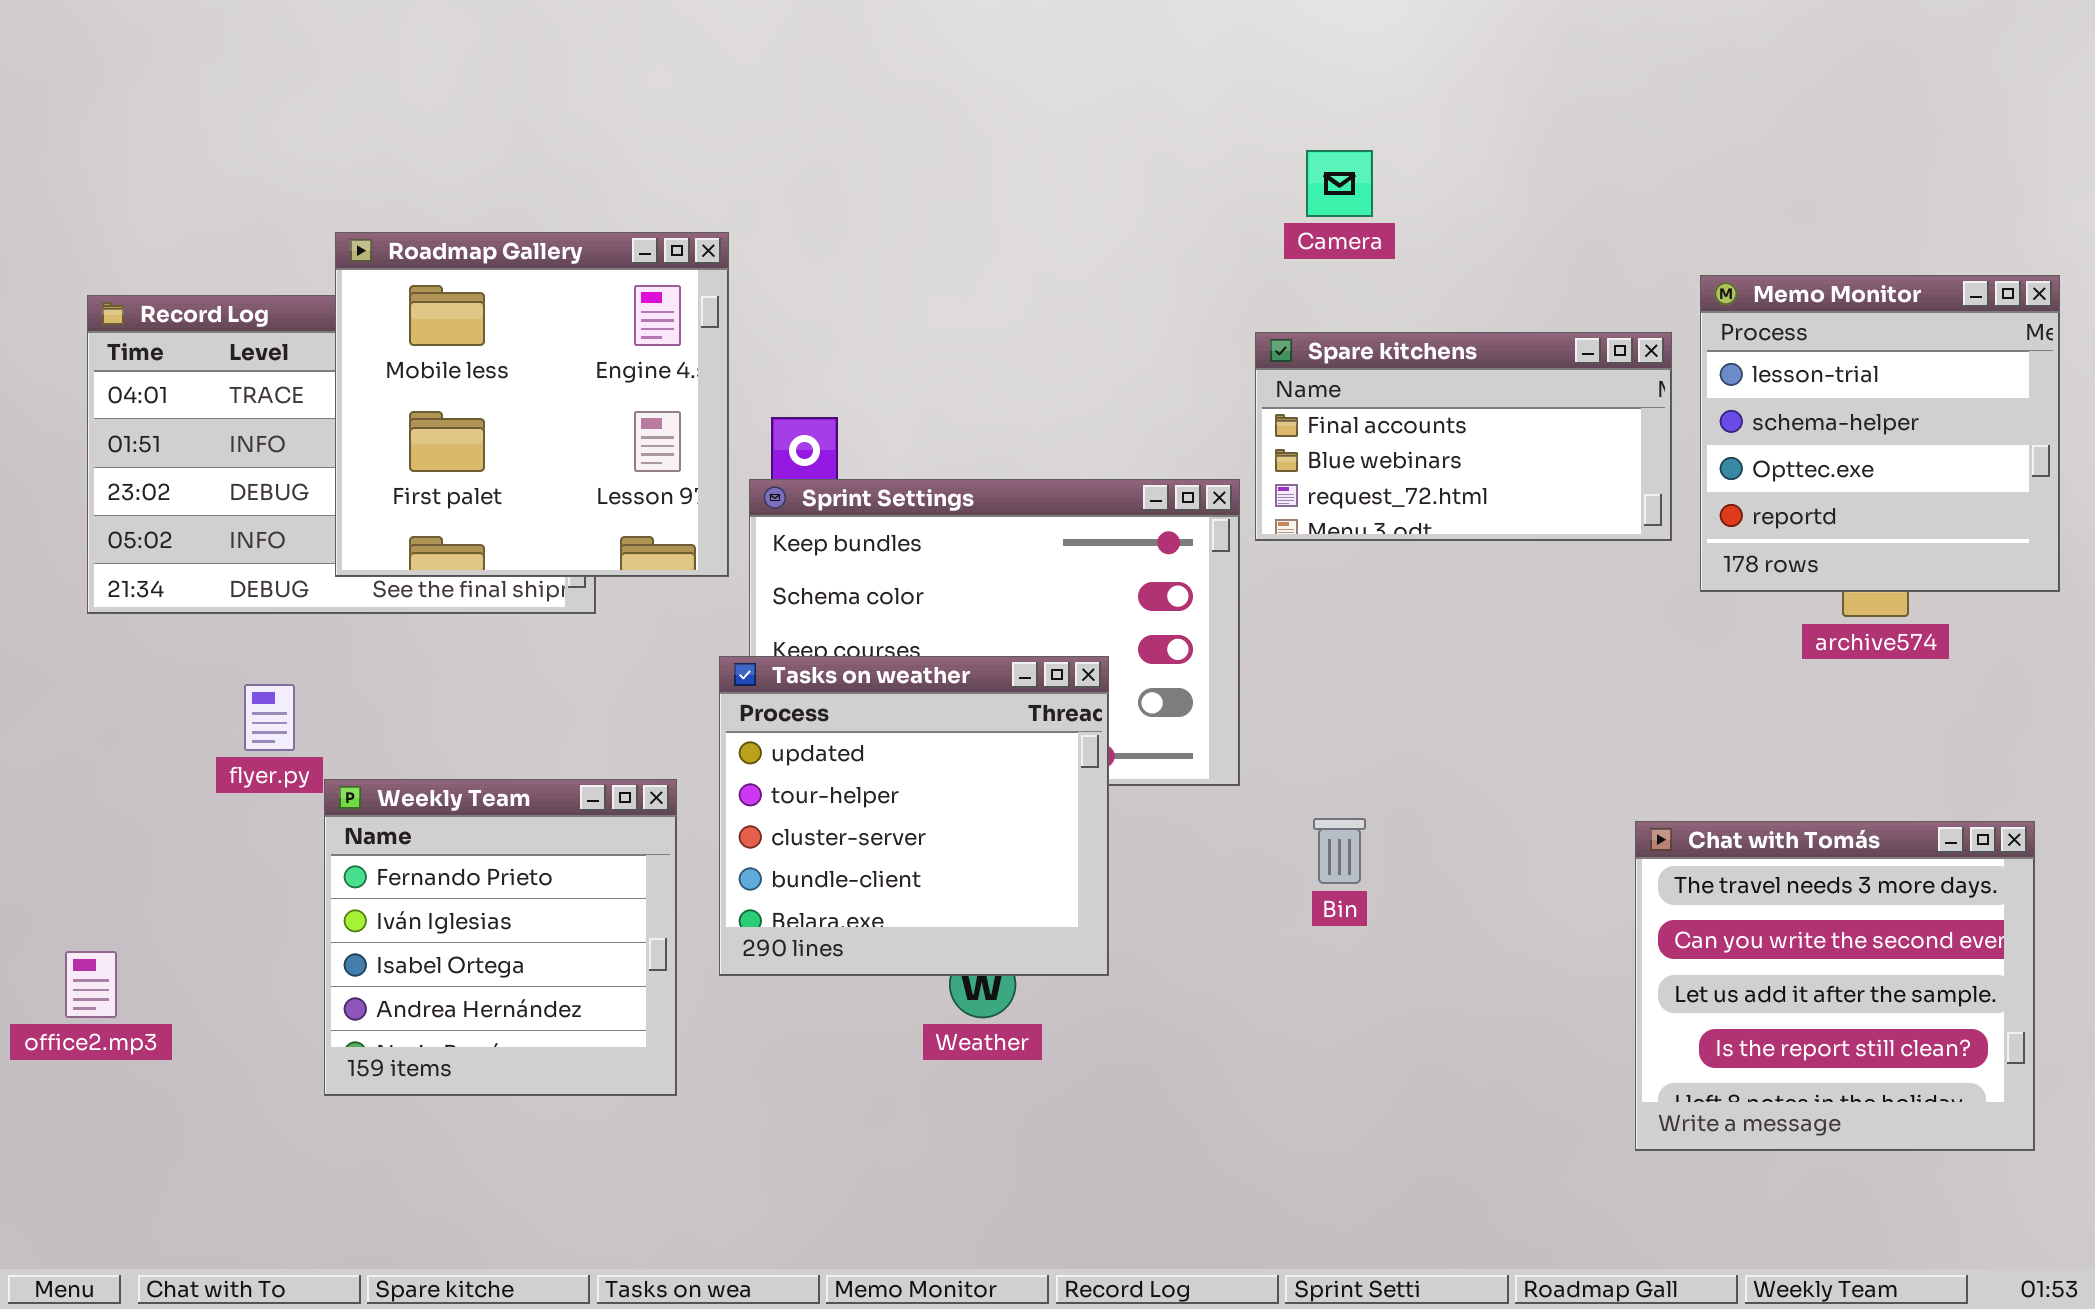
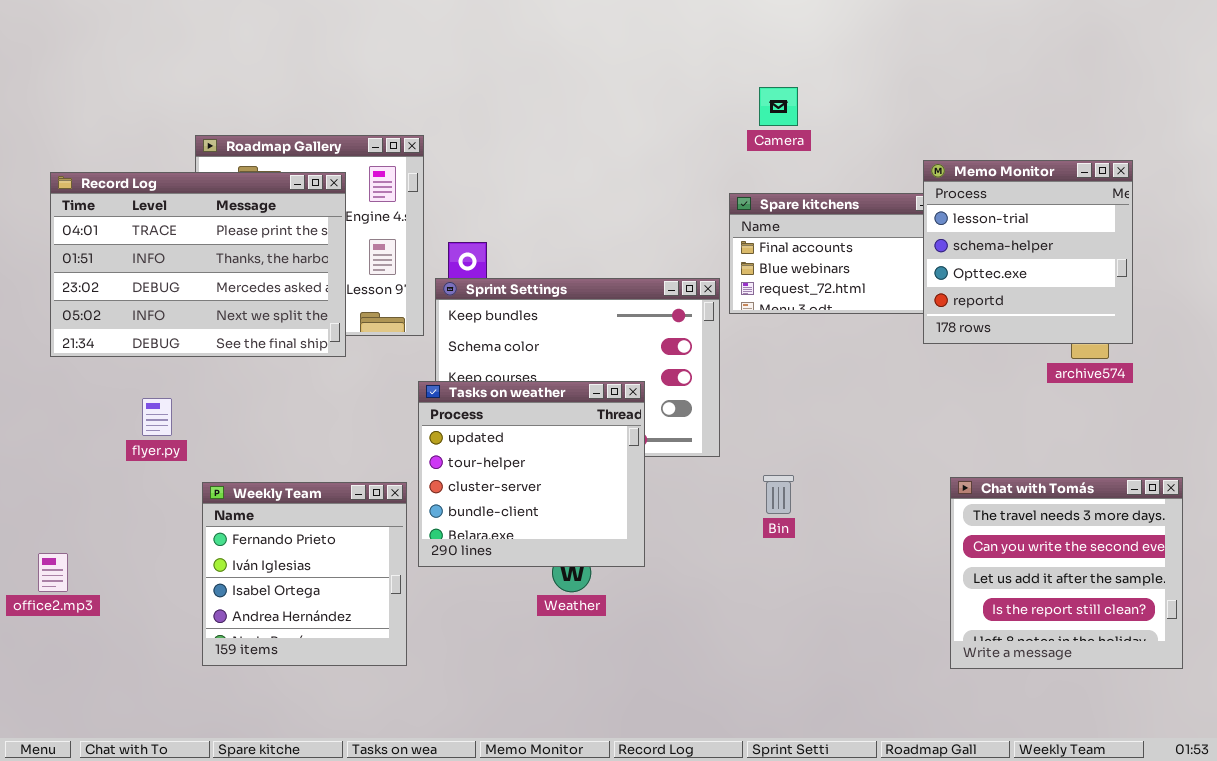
Memo Monitor: [1700,275,2060,592] -> [923,160,1133,344], moved
Record Log: [87,295,596,614] -> [50,172,346,357], raised
Weekly Team: [324,779,677,1096] -> [202,482,407,666], moved

